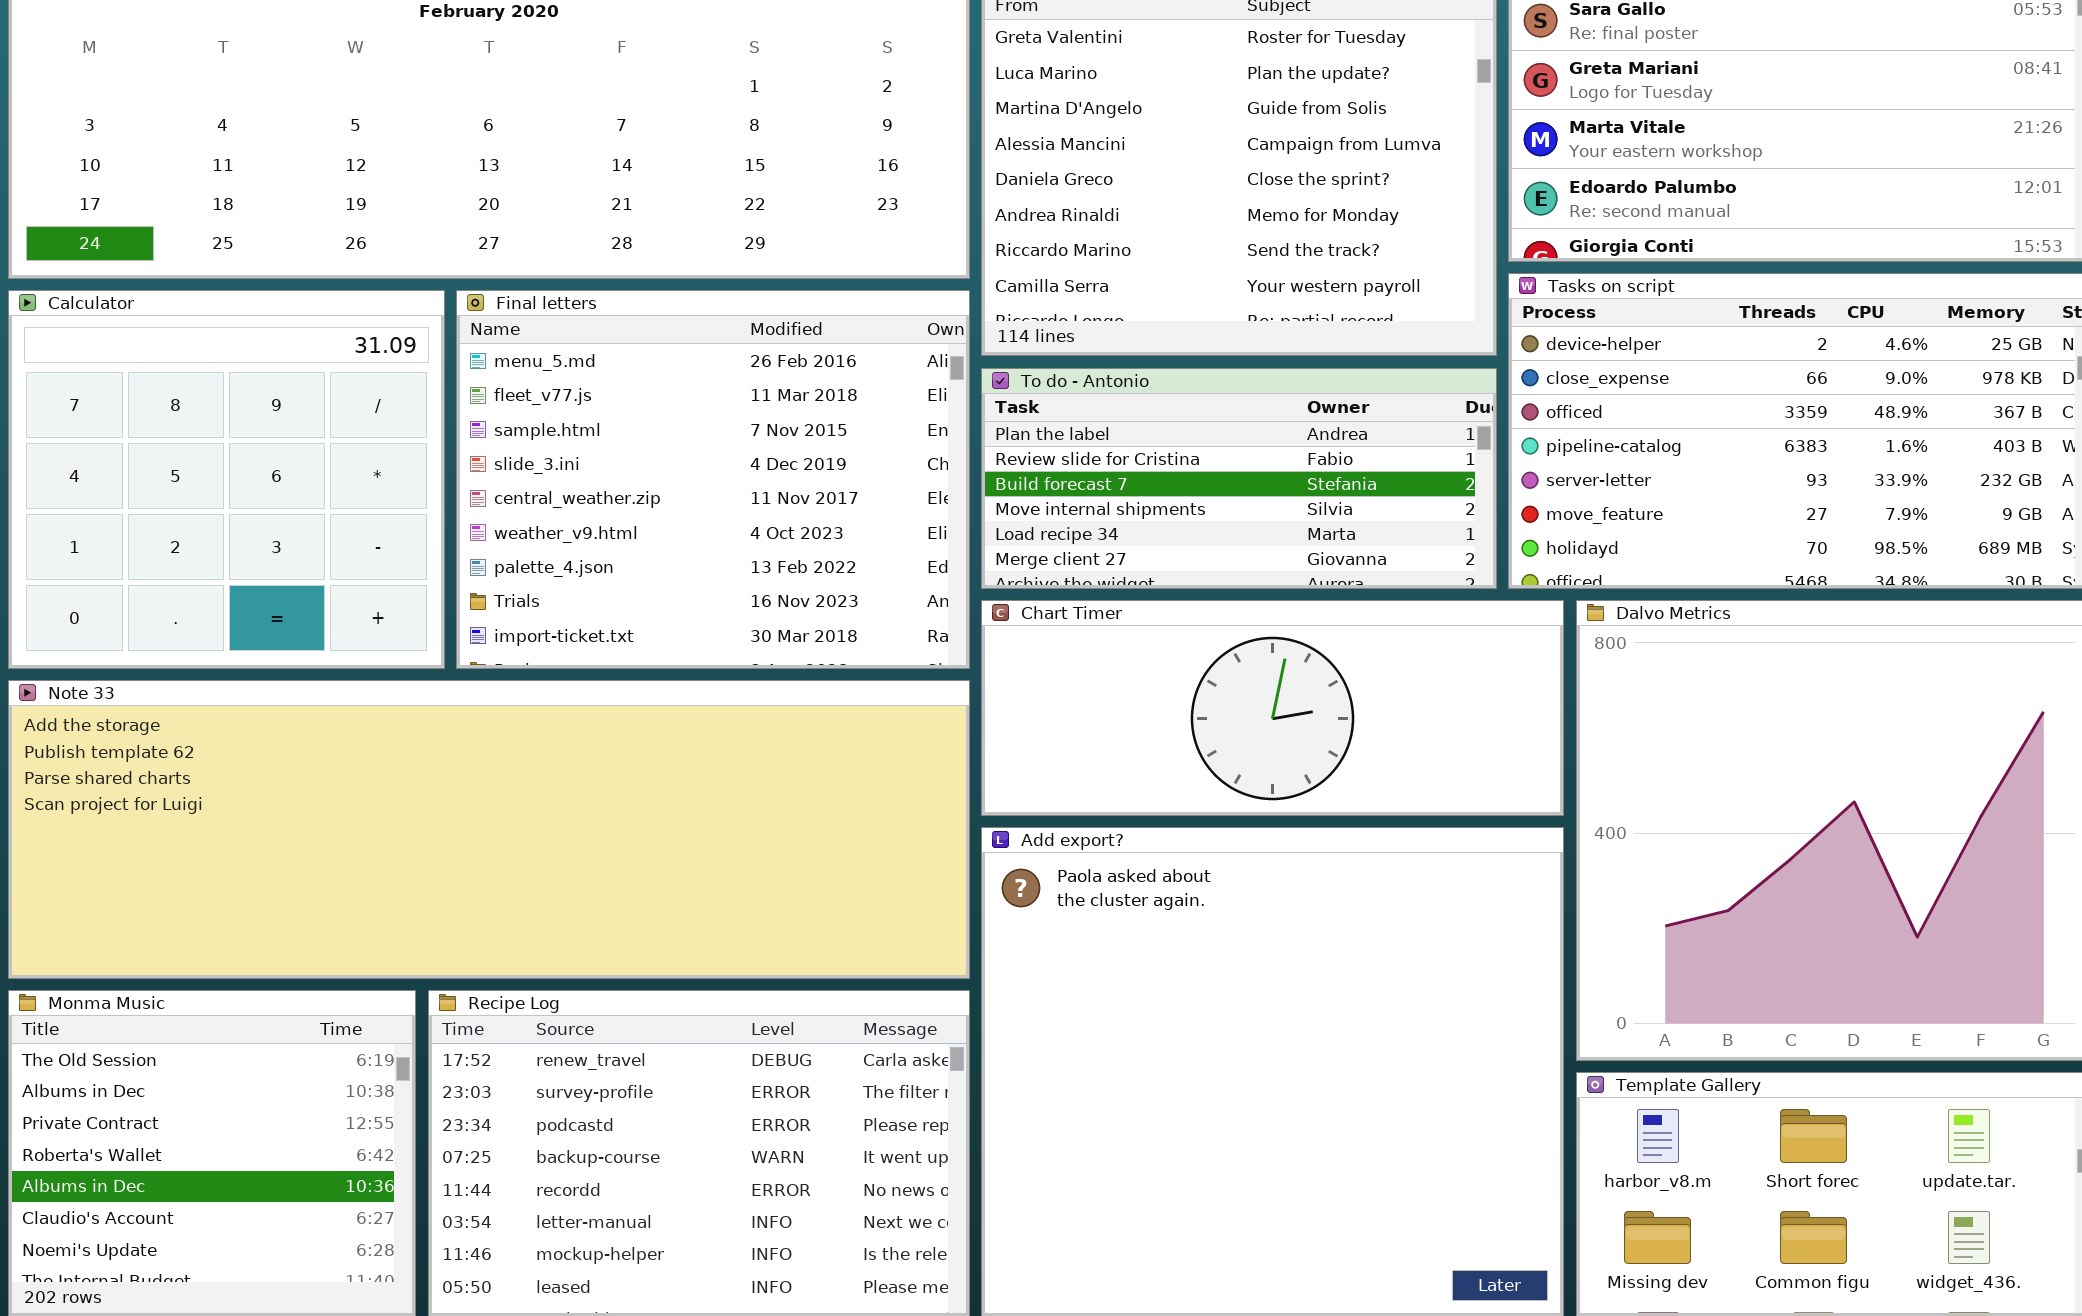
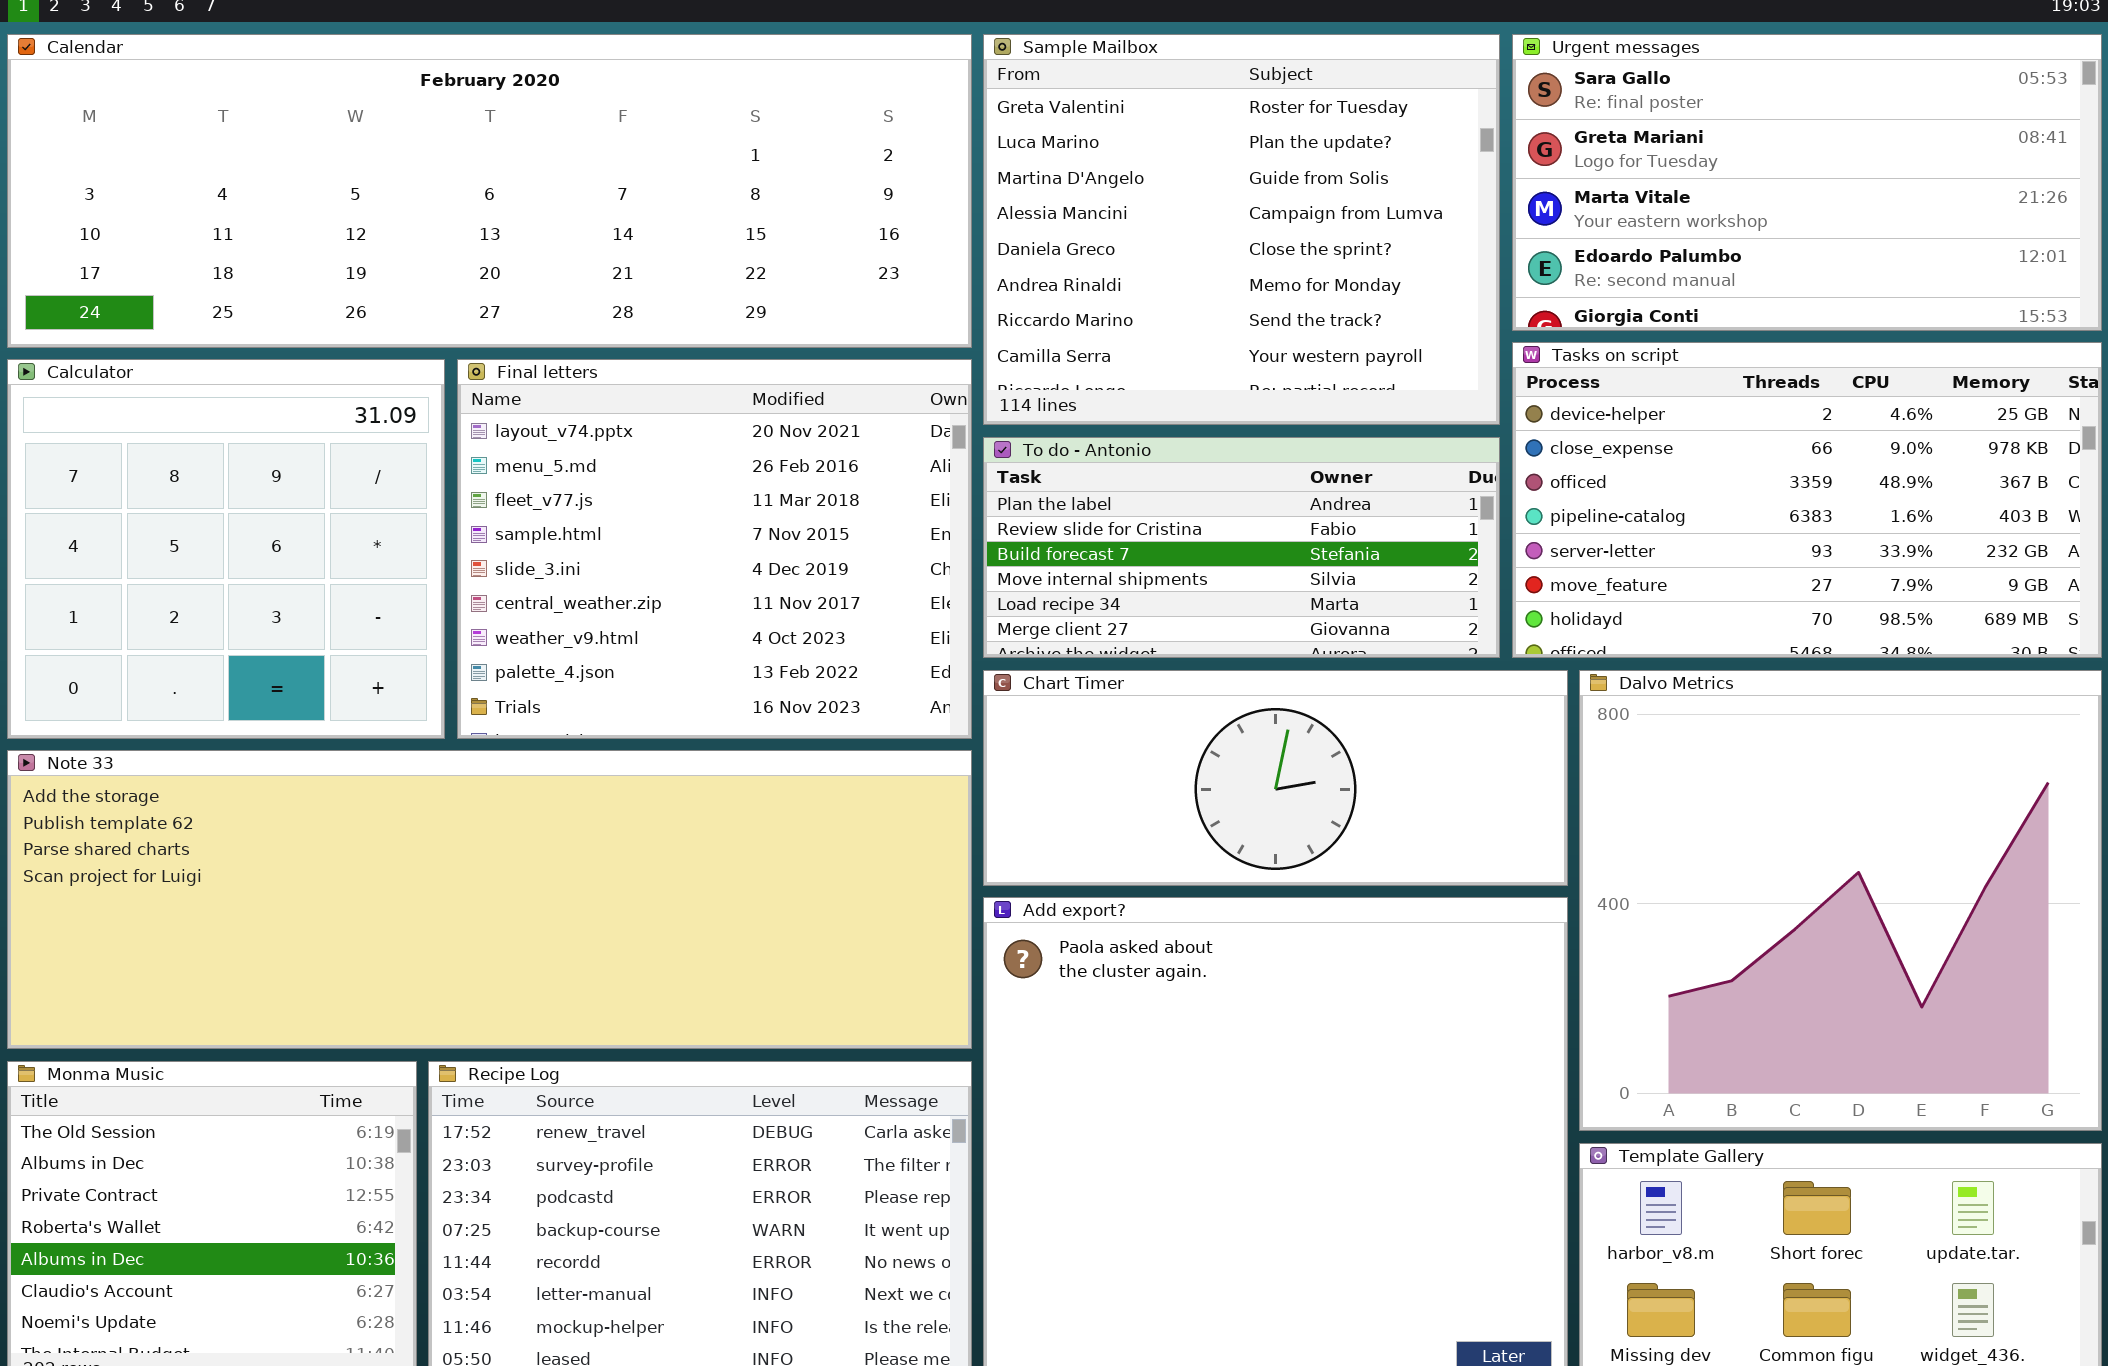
Final letters: [456,290,970,669] -> [457,359,972,739], scrolled up 1 row

